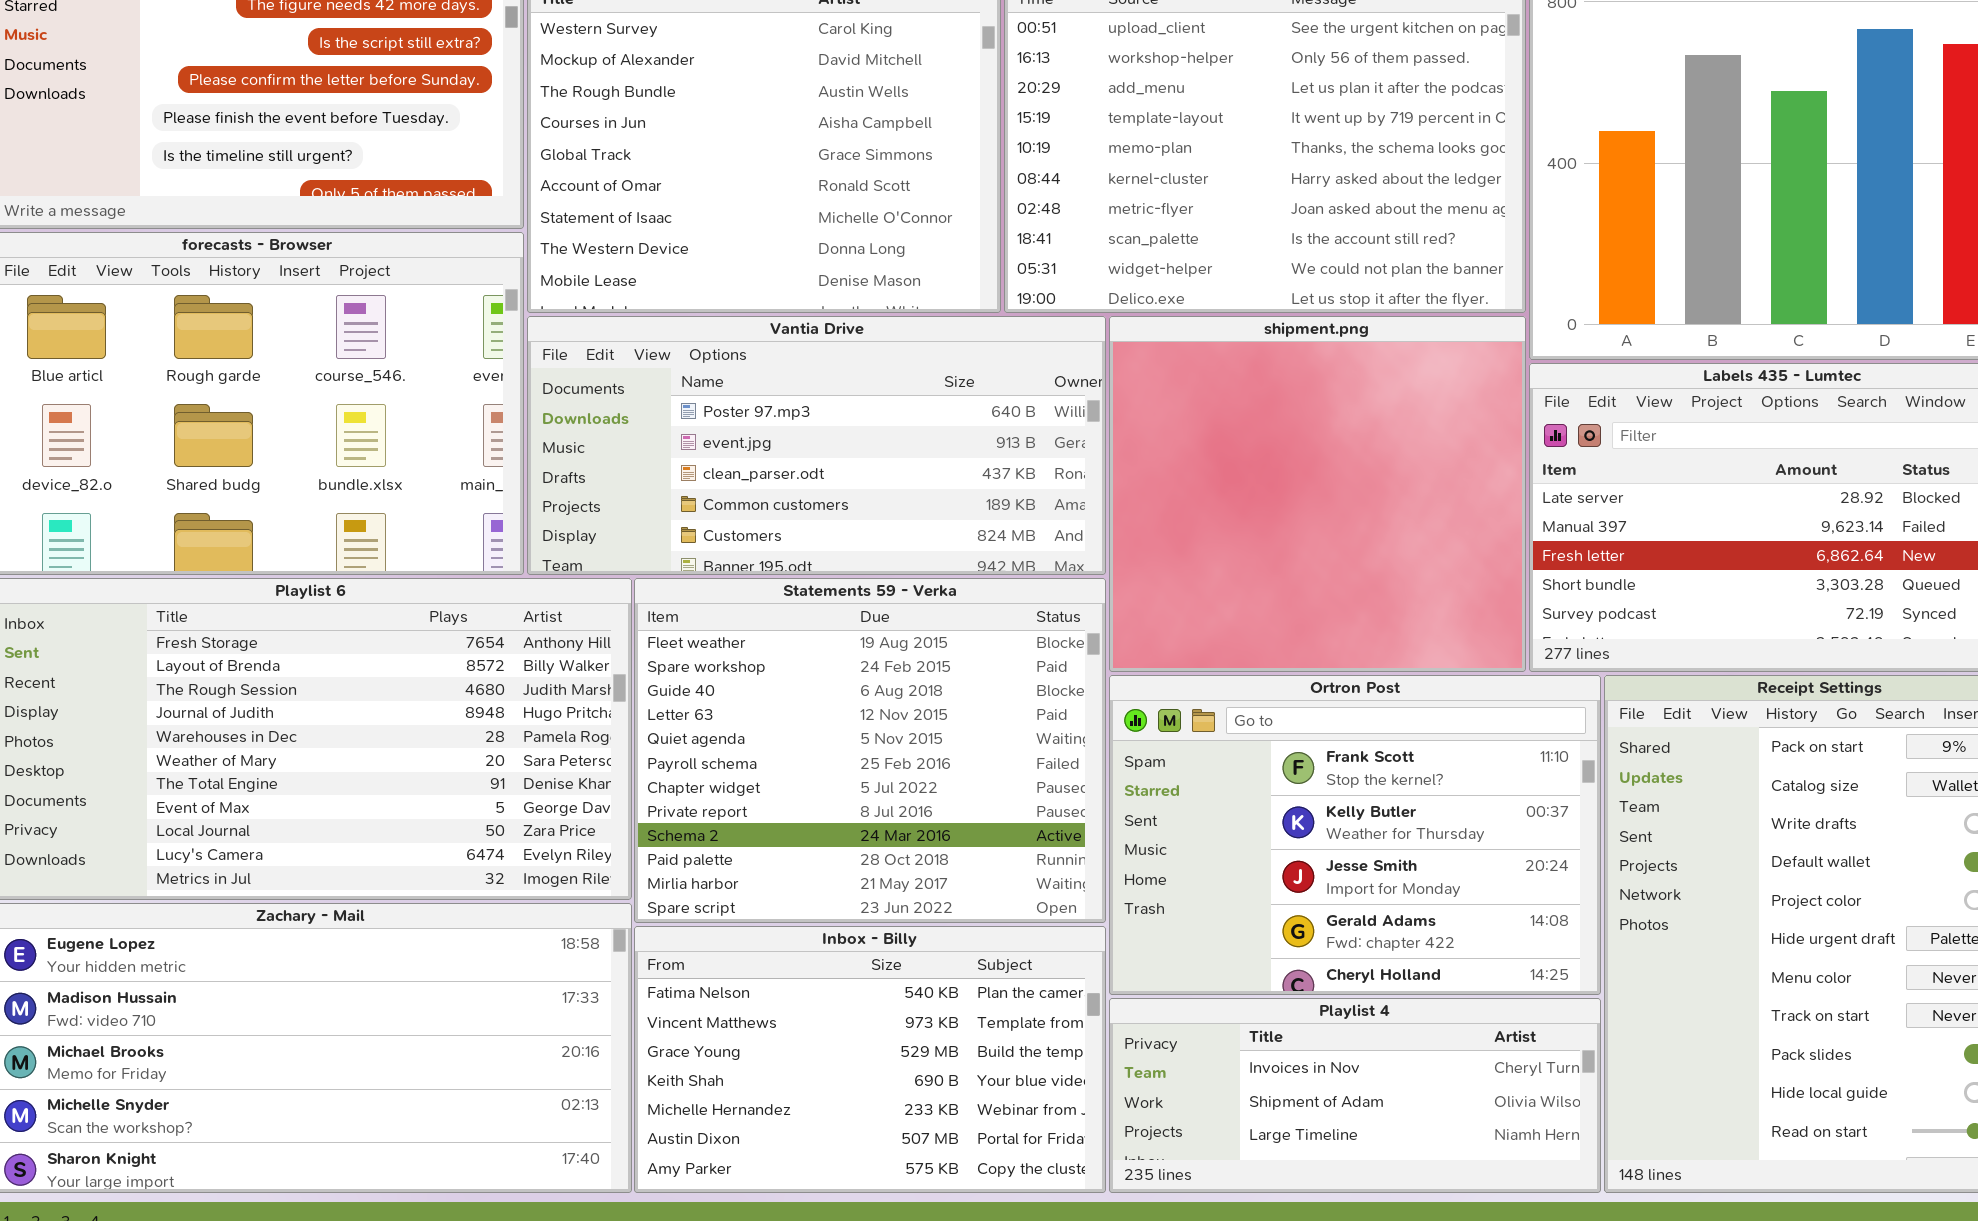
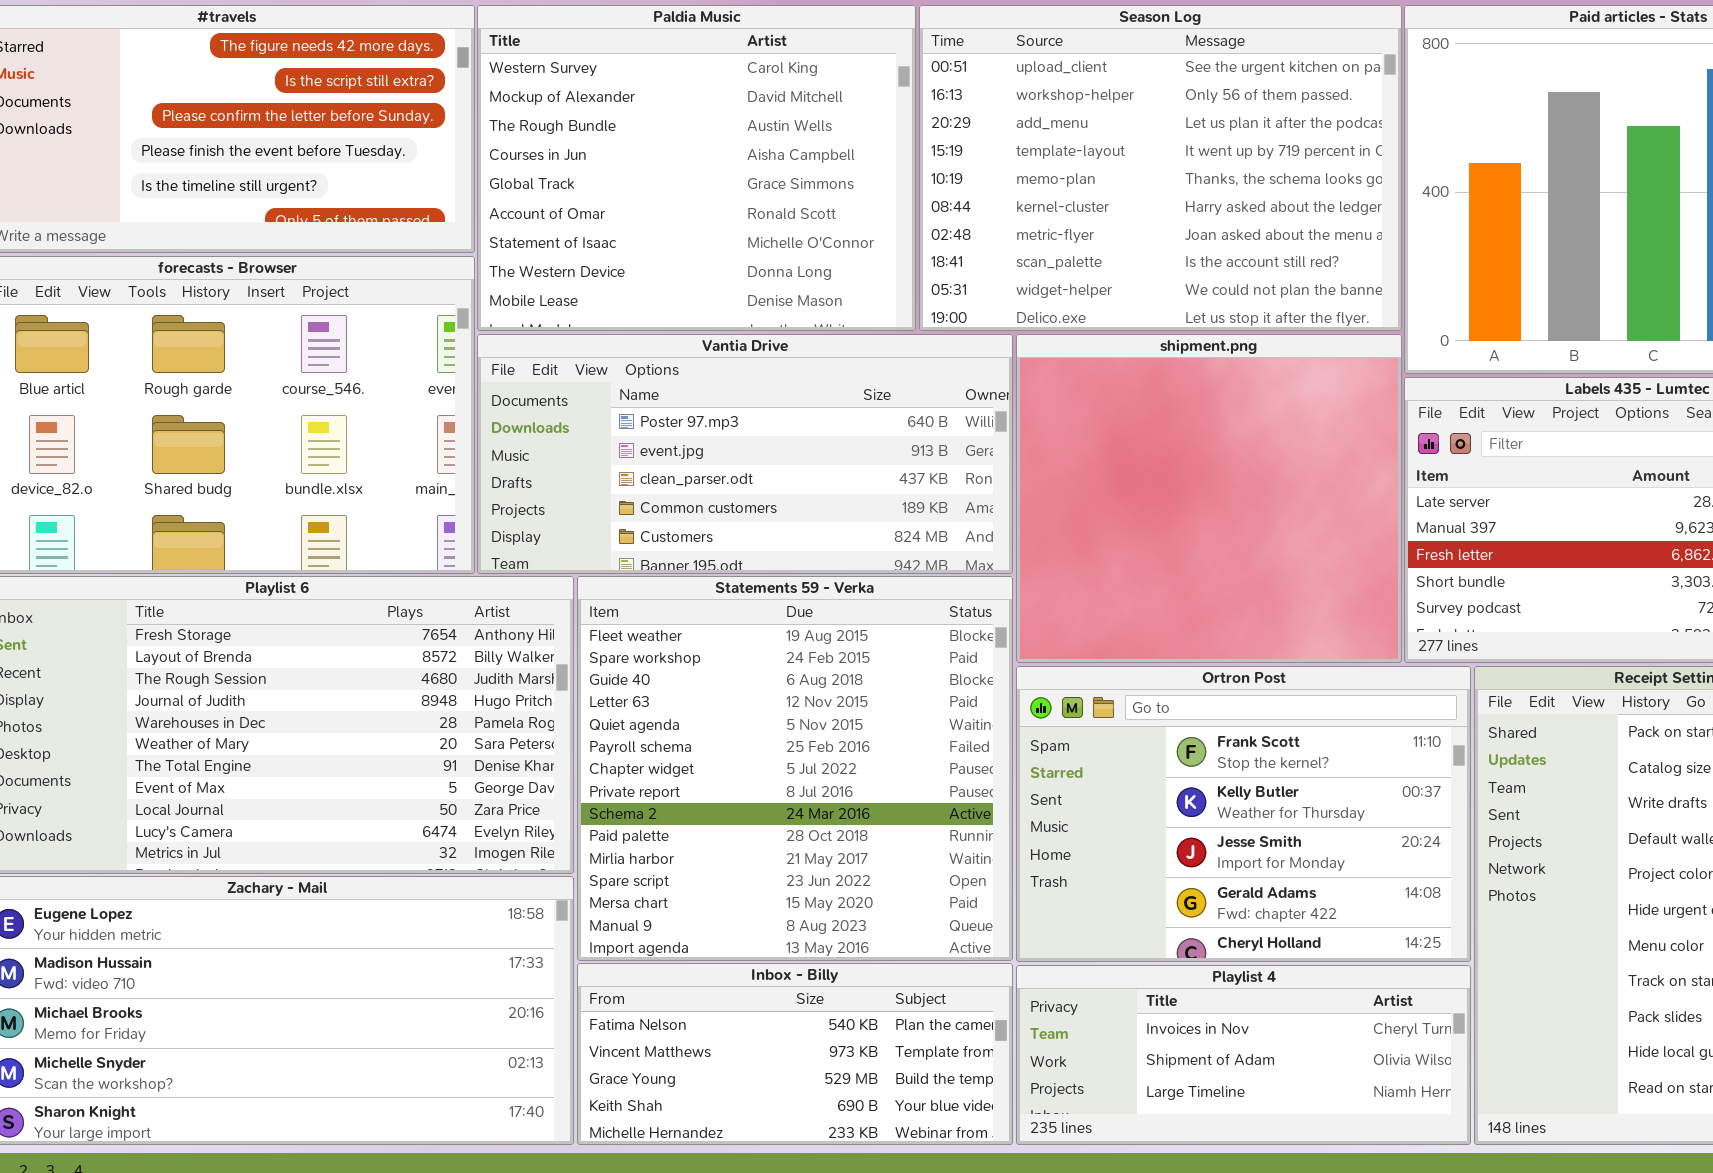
Statements 59 - Verka: [634,578,1106,923] -> [577,576,1013,961], resized
Inbox - Billy: [634,926,1106,1193] -> [577,963,1013,1145], resized

